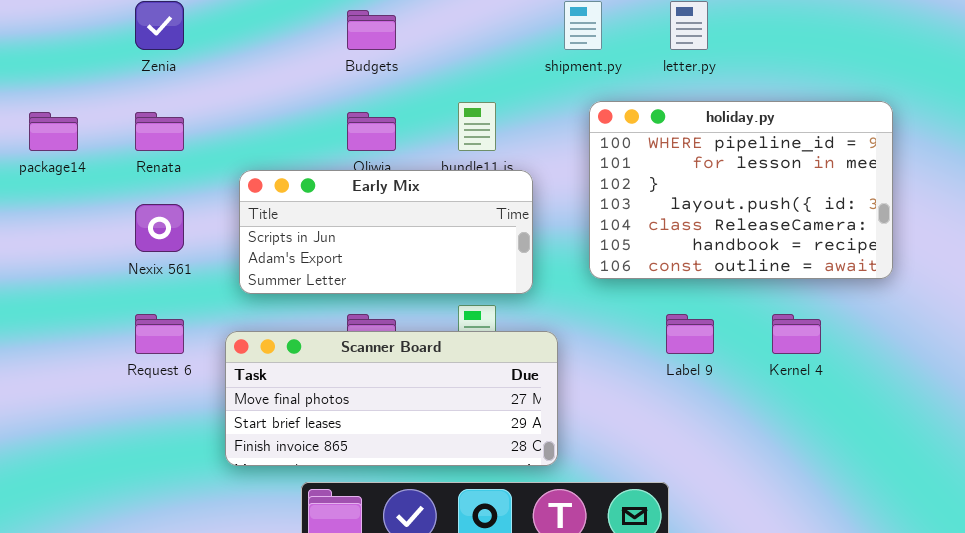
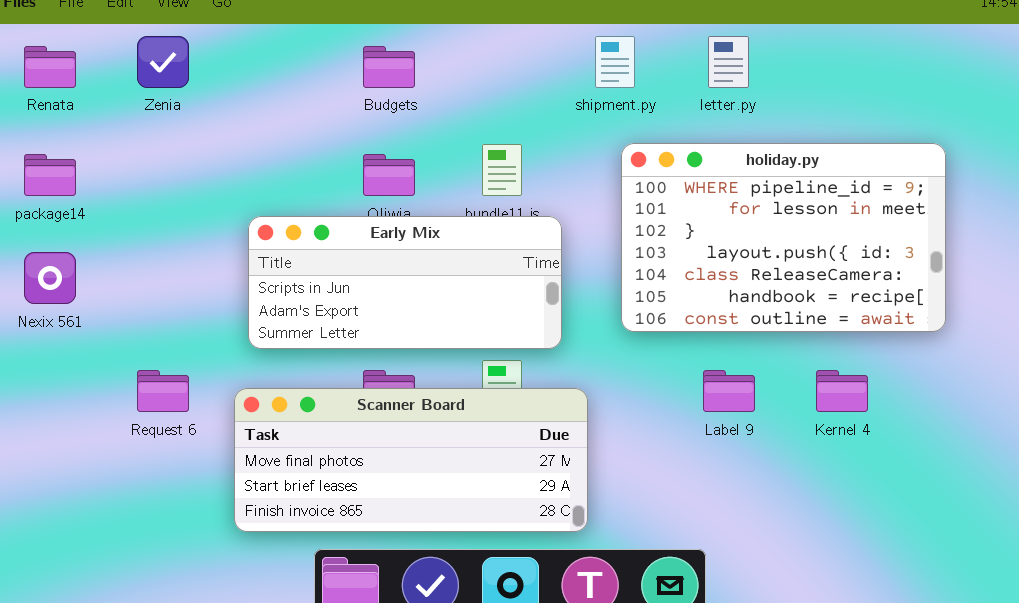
Renata: [135,112,184,151] -> [24,46,76,88], moved
Nexix 561: [135,204,184,252] -> [24,252,76,304], moved

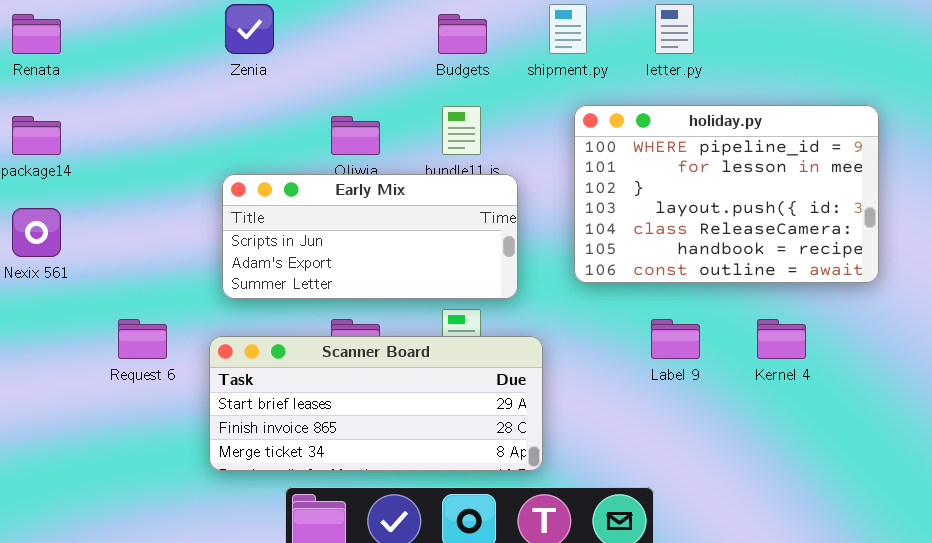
Zenia: [137,36,189,88] -> [225,4,274,54], moved
Budgets: [363,46,415,88] -> [438,14,487,54], moved
Scanner Board: [234,388,588,532] -> [209,336,543,471], scrolled down 1 row

